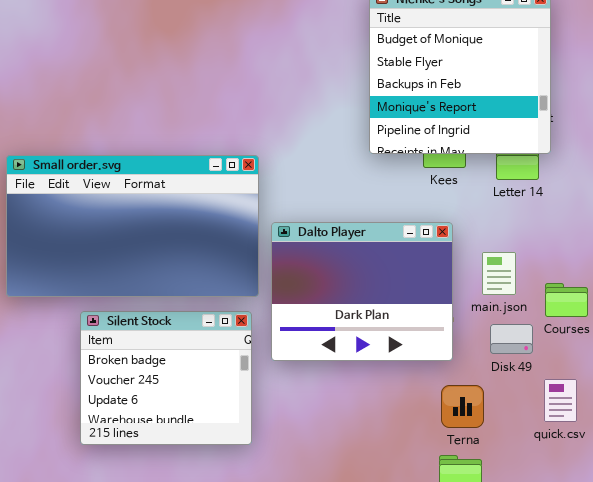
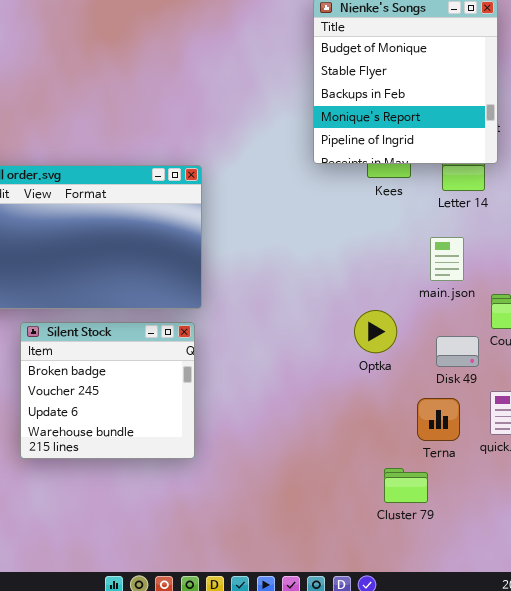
Dalto Player: [271,222,453,361] -> none, closed
main.json: [482,252,516,295] -> [430,237,464,281], moved
Terna: [441,385,484,428] -> [417,398,460,441], moved

